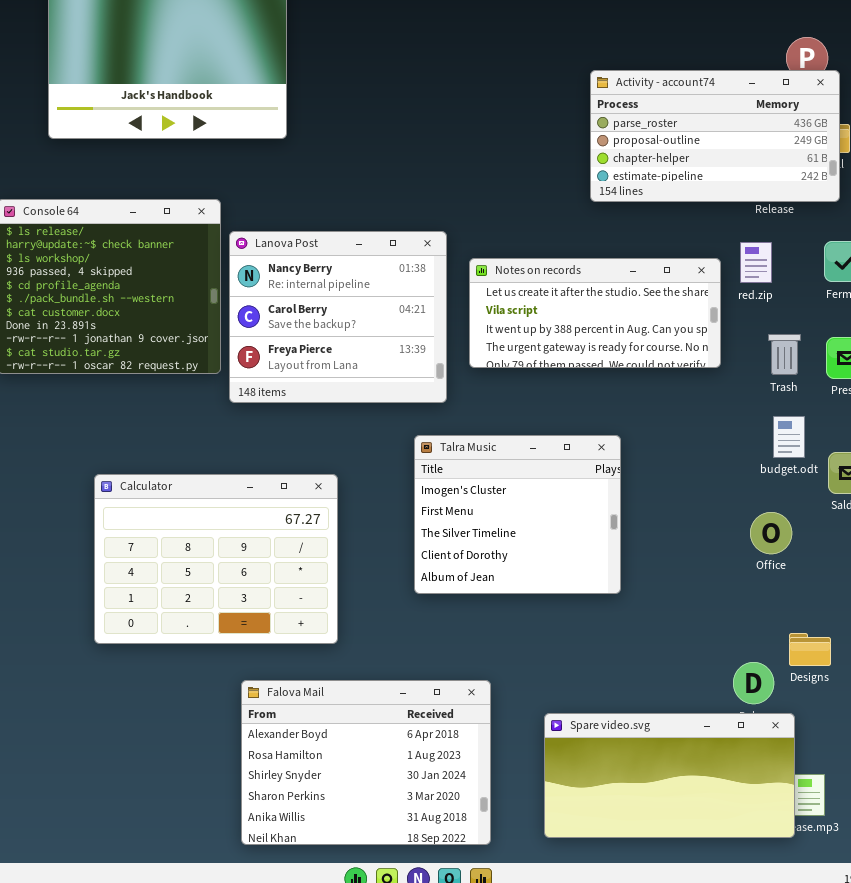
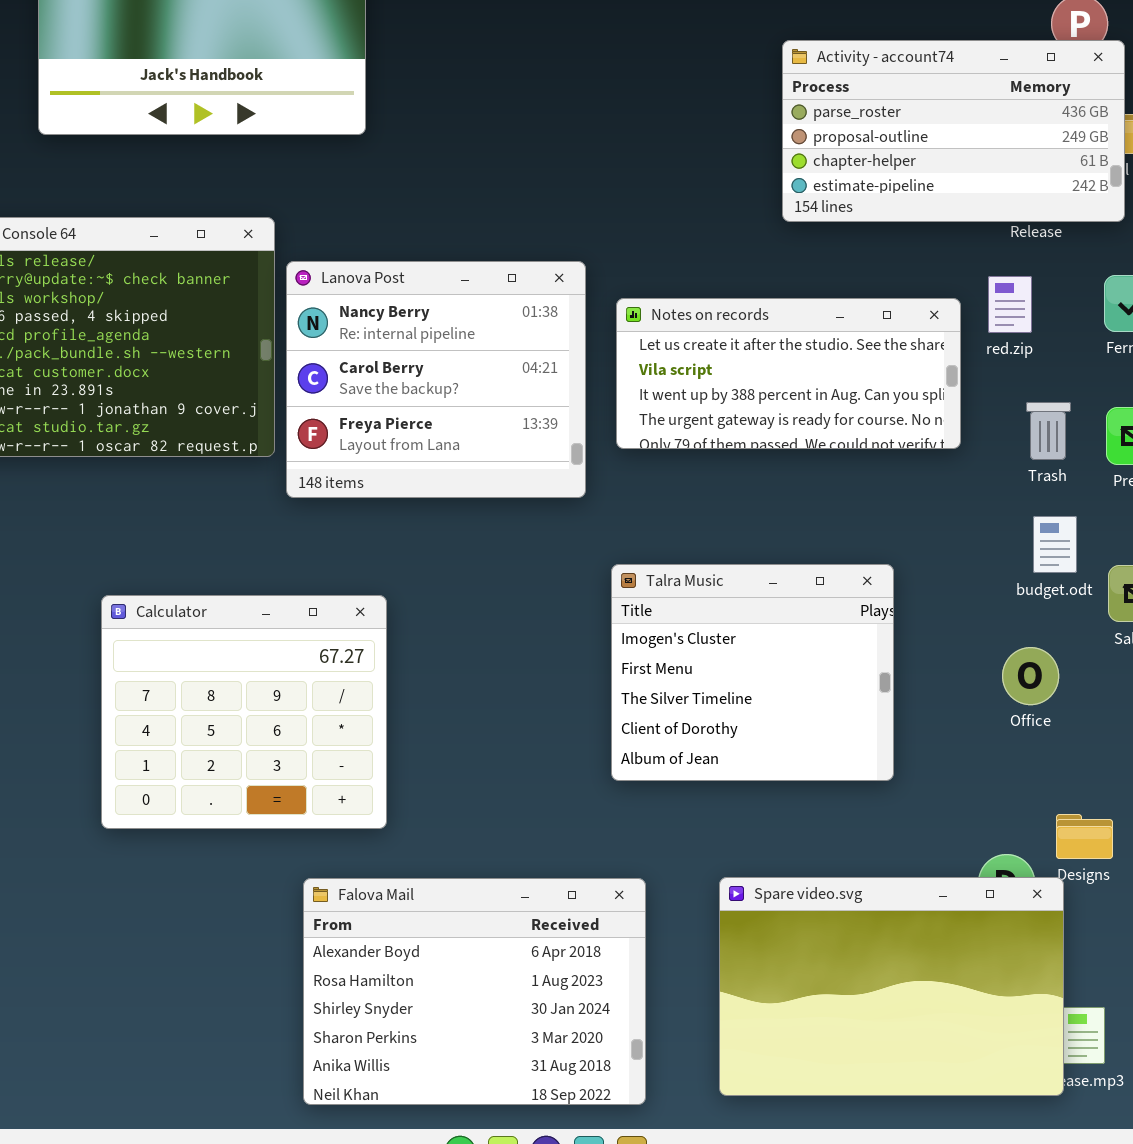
Talra Music: [414,435,621,594] -> [611,564,894,781], moved
Calculator: [94,474,338,644] -> [101,595,387,829], resized
Spare video.svg: [544,713,795,838] -> [719,877,1064,1096], resized

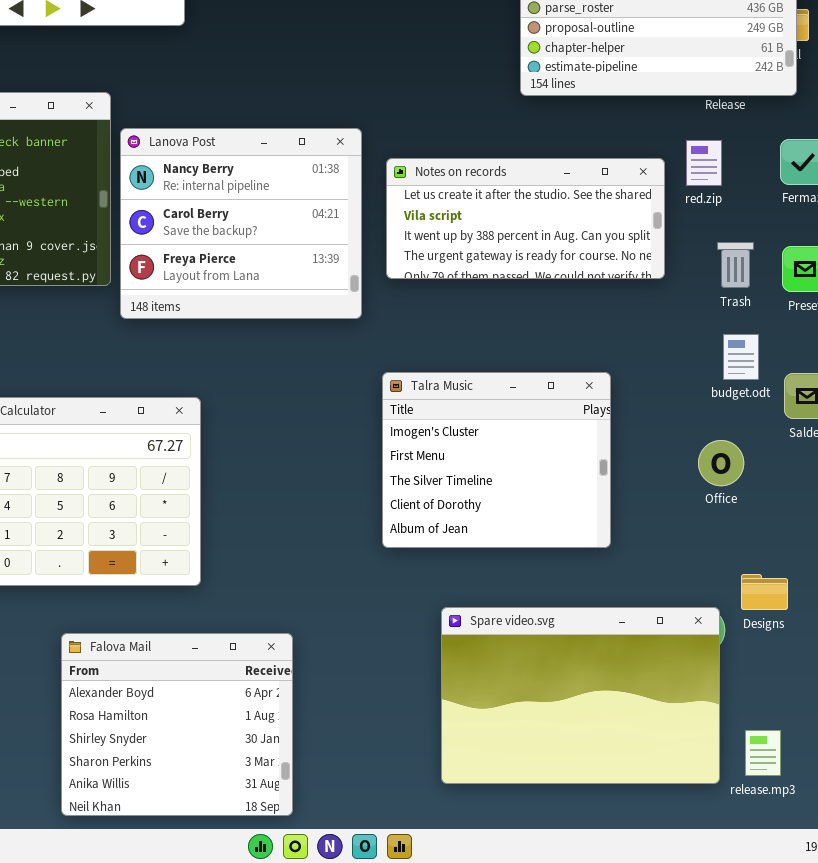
Spare video.svg: [719,877,1064,1096] -> [441,607,720,784], moved
Falova Mail: [303,878,646,1105] -> [61,633,293,816], moved, resized

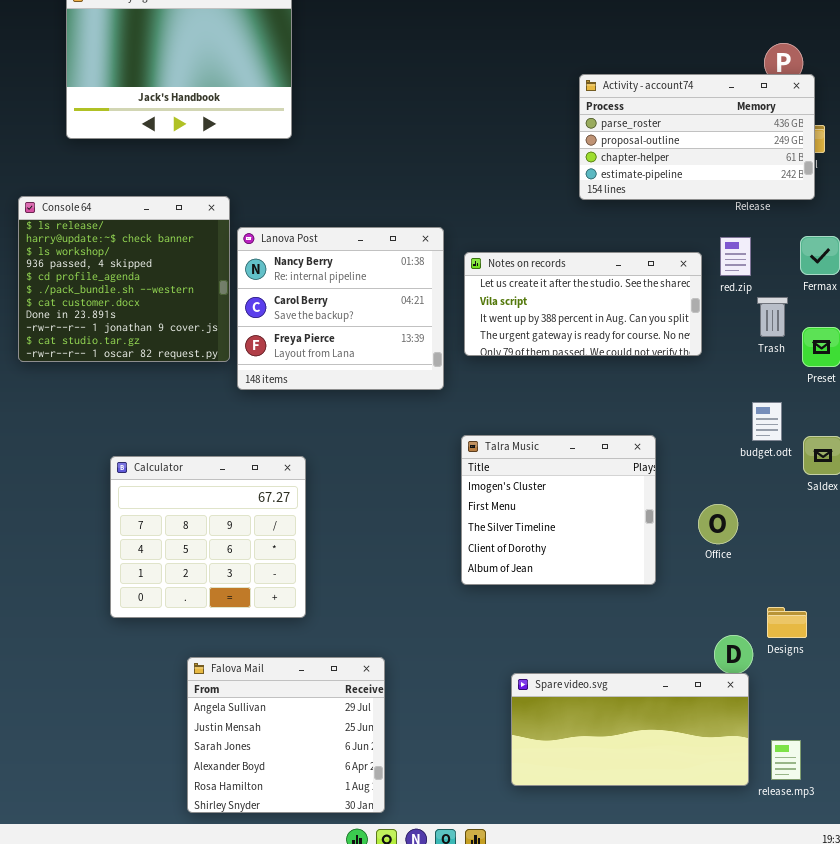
Trash: [717,242,754,288] -> [757,297,788,337], moved
Office: [698,440,744,486] -> [698,504,738,544], moved
Spare video.svg: [441,607,720,784] -> [511,673,749,786], resized
Falova Mail: [61,633,293,816] -> [187,657,385,813], scrolled up 3 rows

